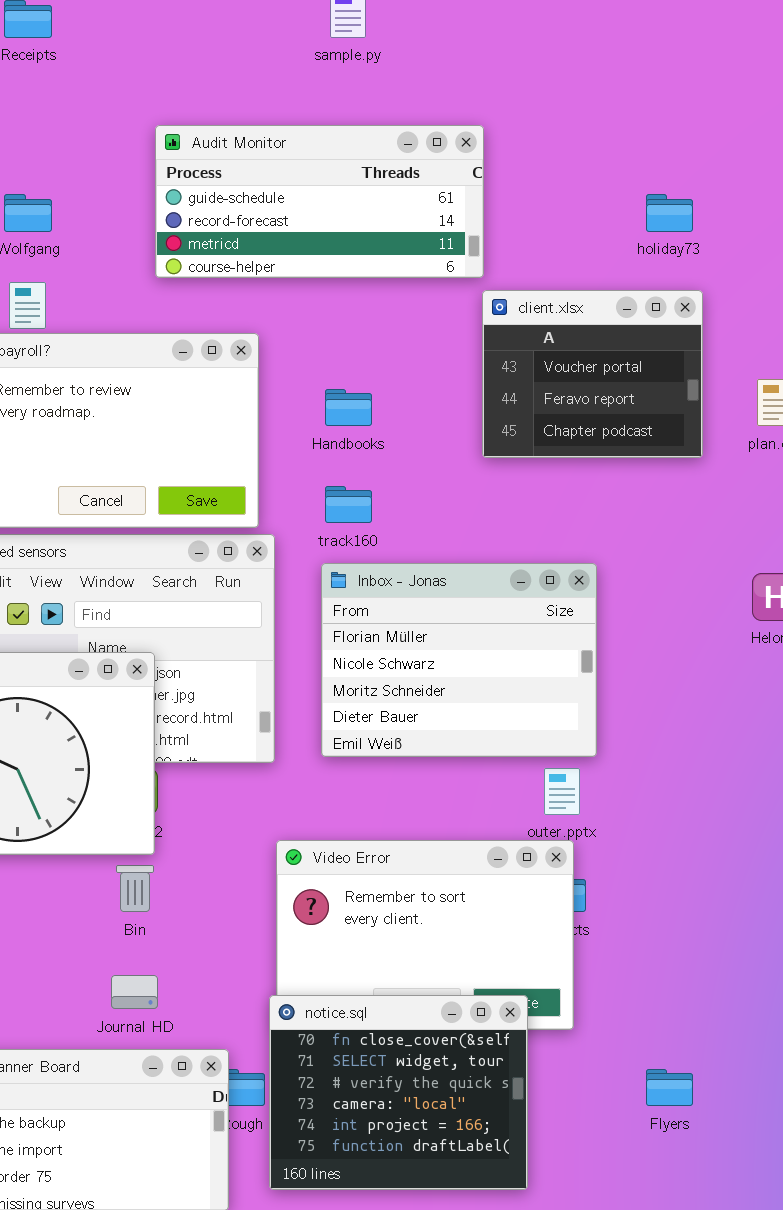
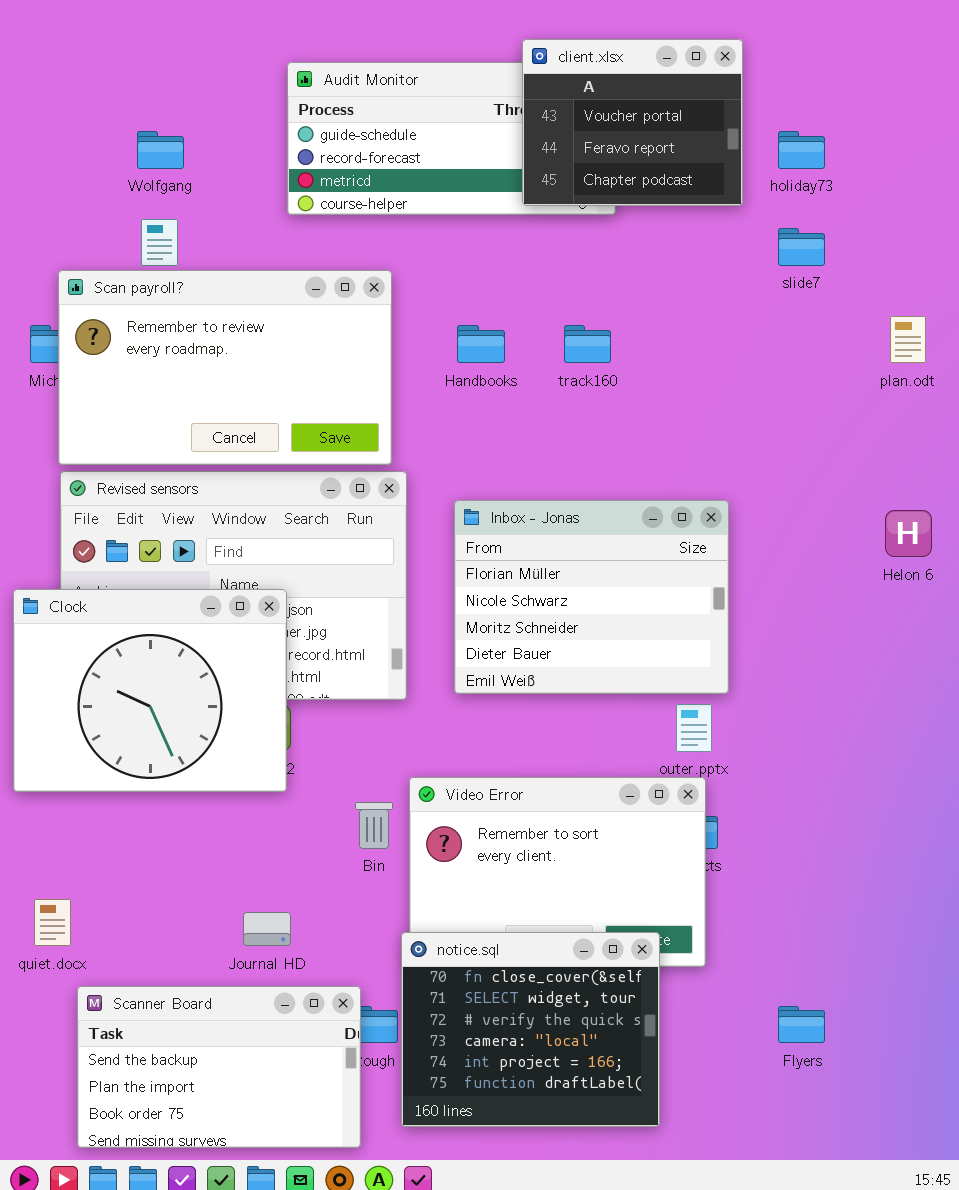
client.xlsx: [482,290,703,458] -> [522,39,743,206], moved
track160: [325,486,372,523] -> [564,325,611,363], moved
Bin: [116,865,154,912] -> [355,802,393,849], moved

